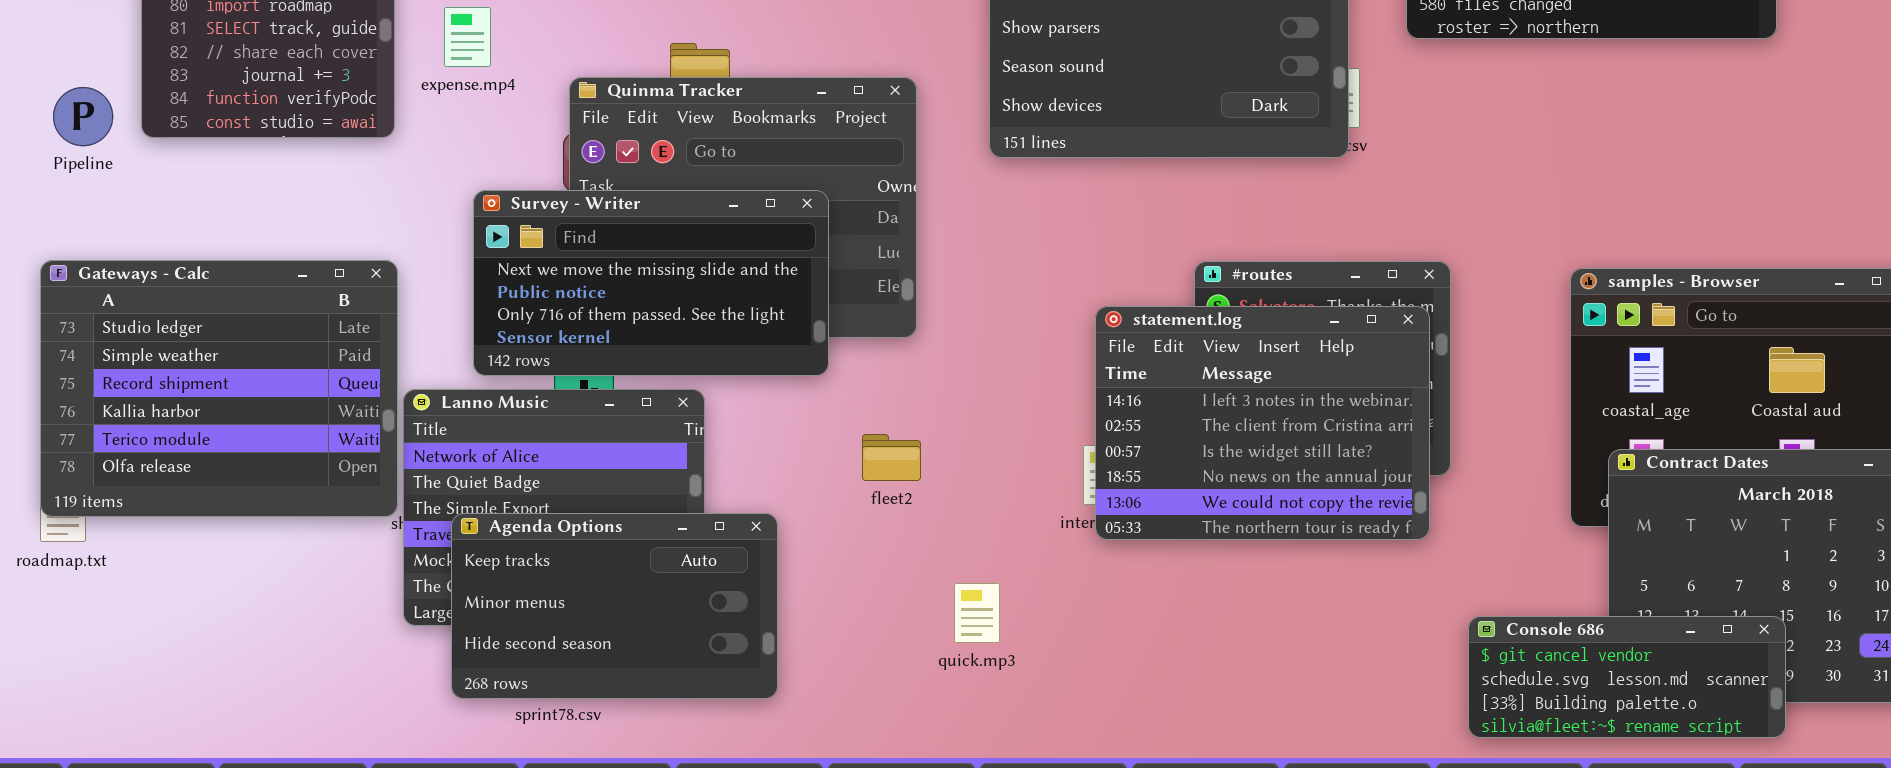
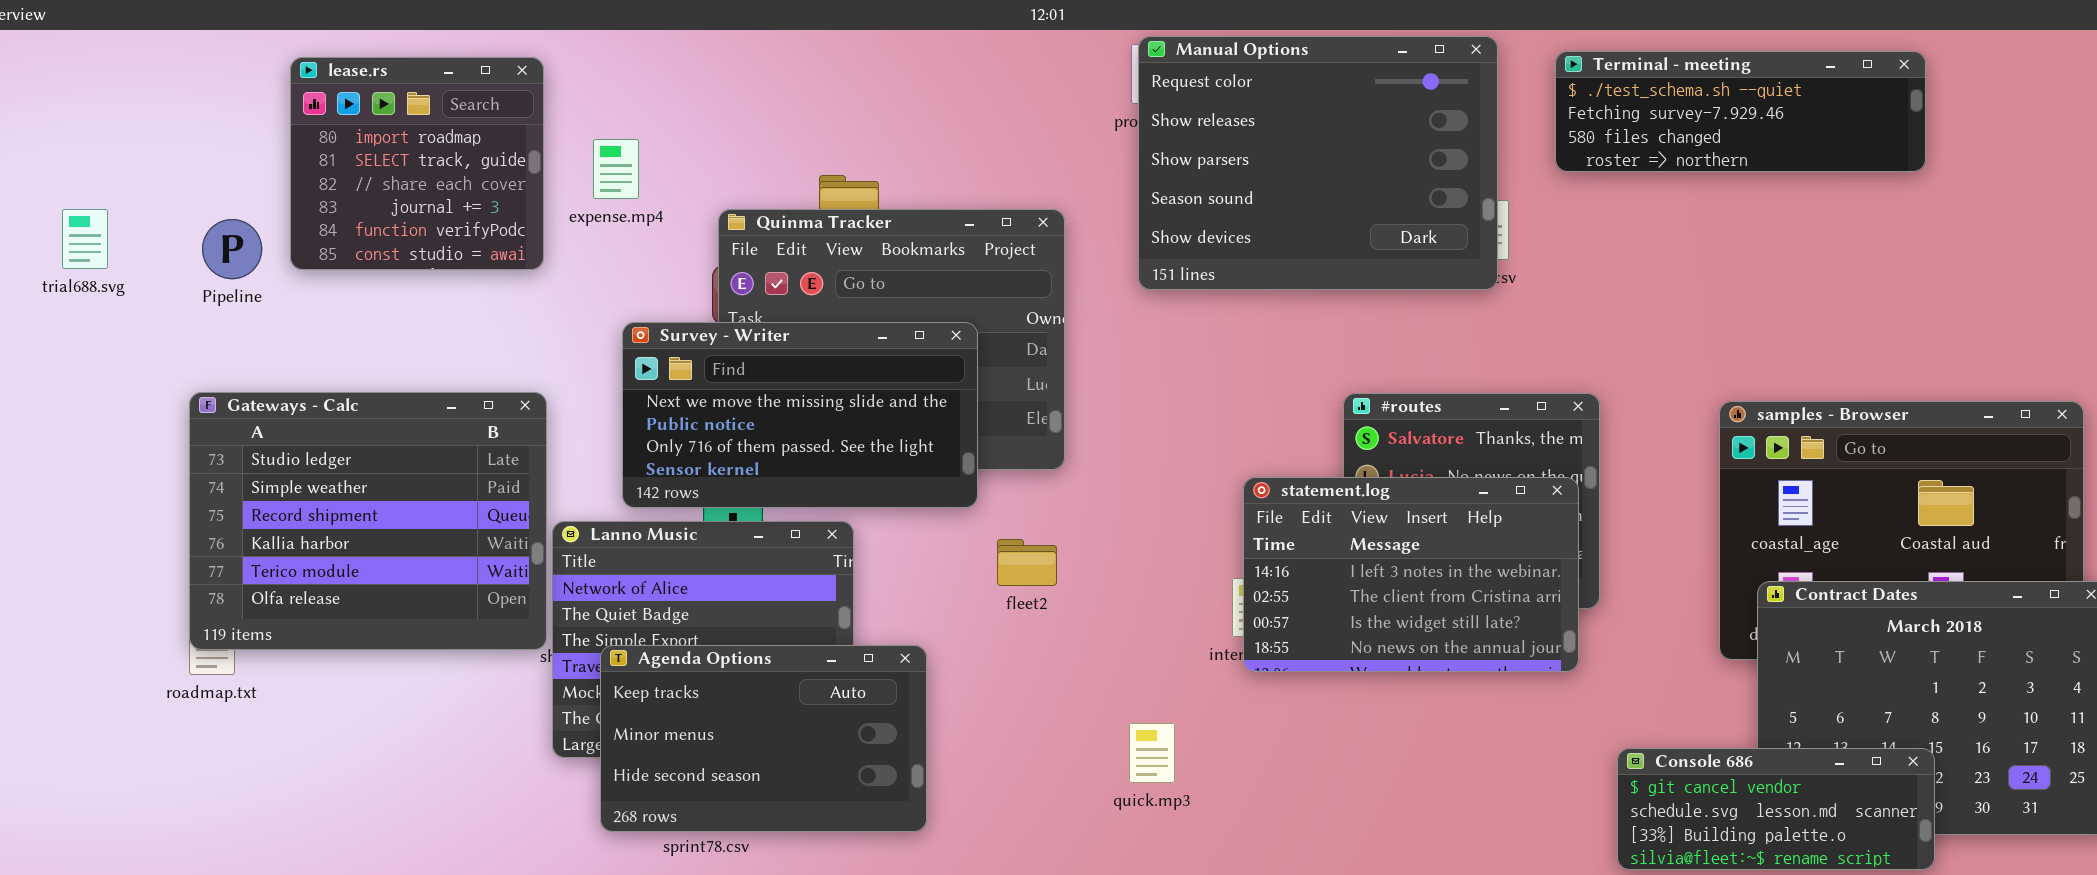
statement.log: [1095,306,1430,540] -> [1243,477,1579,672], resized
fleet2: [862,434,921,481] -> [997,539,1057,586], moved
quick.mp3: [954,583,1000,643] -> [1129,723,1175,783], moved

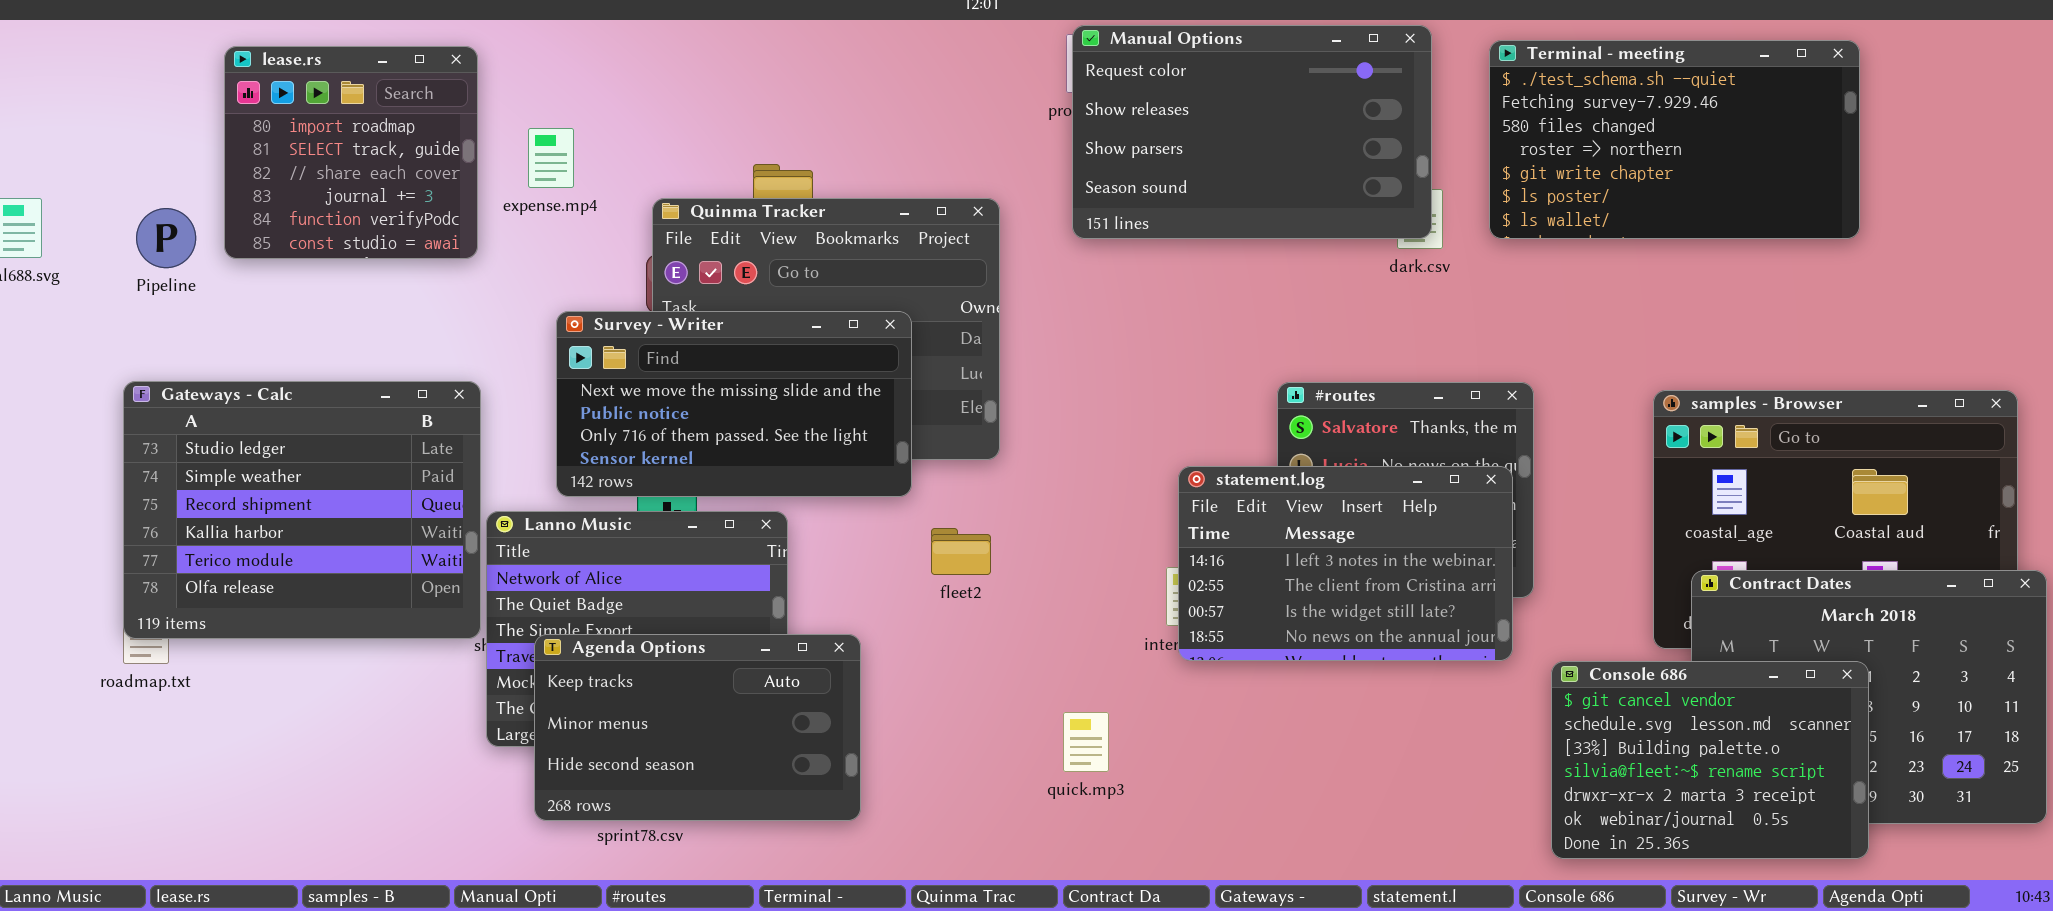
Manual Options: [1138,36,1498,290] -> [1072,25,1432,239], resized
Terminal - meeting: [1555,51,1926,172] -> [1489,40,1860,239], resized
Console 686: [1617,748,1935,870] -> [1551,661,1869,859], resized

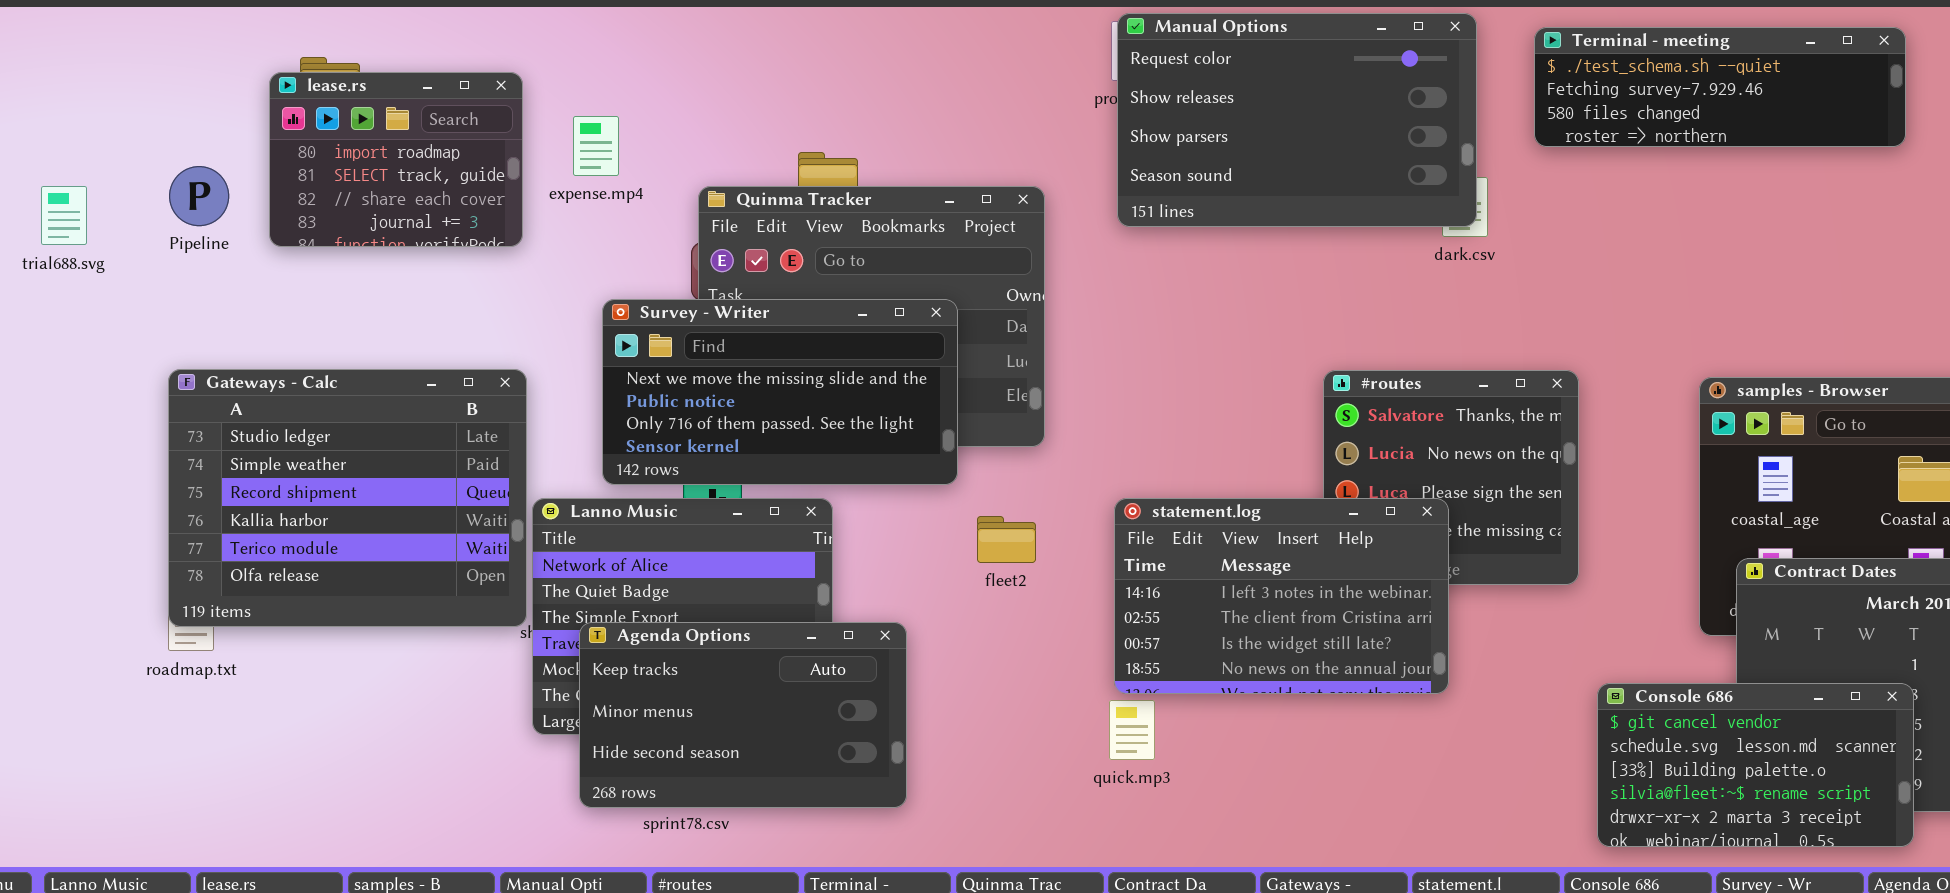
Terminal - meeting: [1489,40,1860,239] -> [1534,27,1906,147], resized
lease.rs: [224,46,478,259] -> [269,72,523,247], resized
Pipeline: [136,208,196,268] -> [169,166,229,226], moved
statement.log: [1178,466,1513,661] -> [1114,498,1449,694], moved
Console 686: [1551,661,1869,859] -> [1597,683,1914,847], resized

